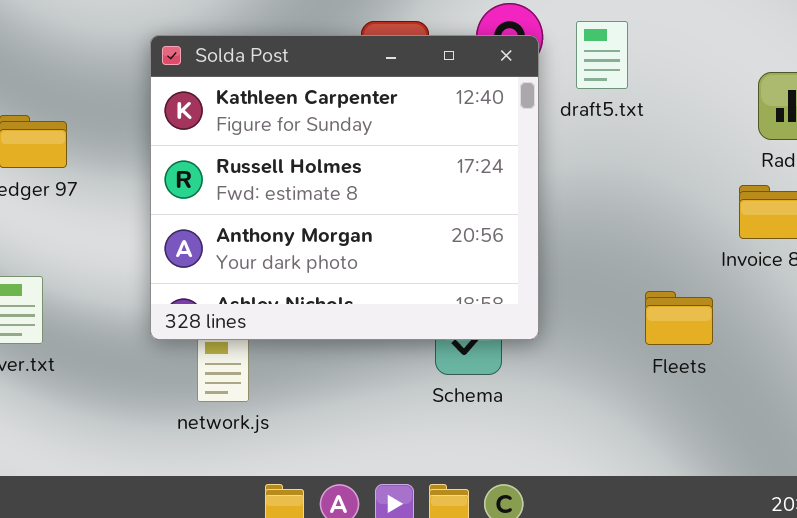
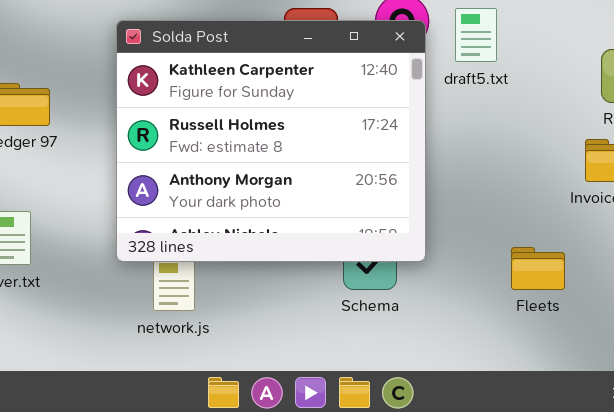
Fleets: [645,291,713,345] -> [511,247,565,290], moved

